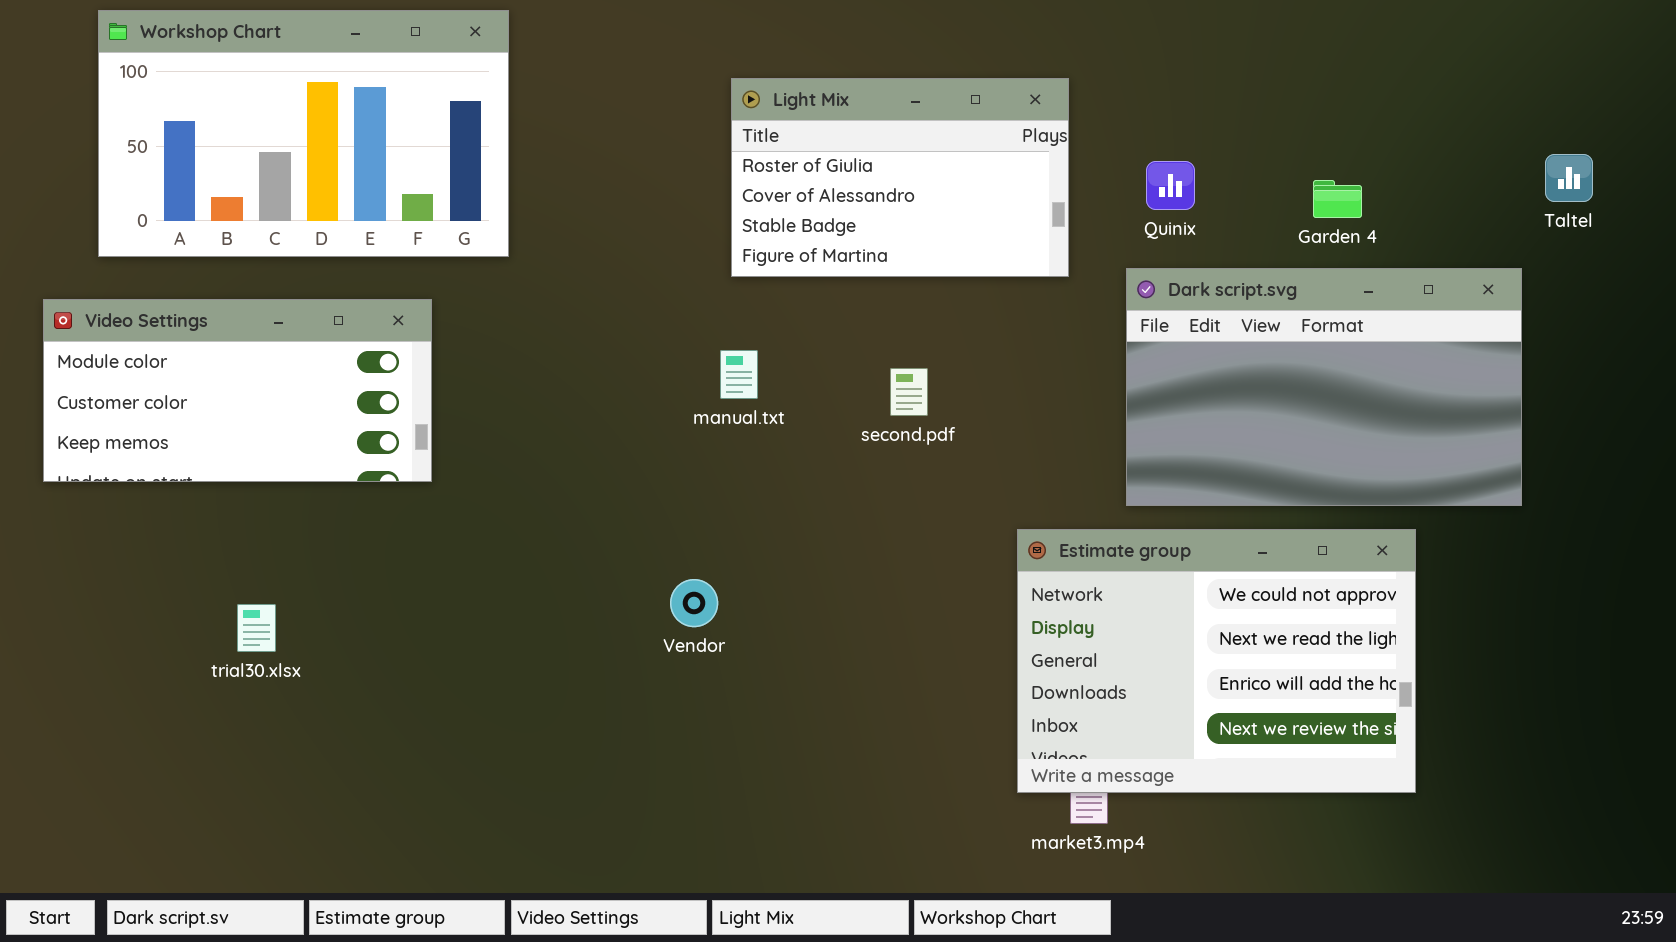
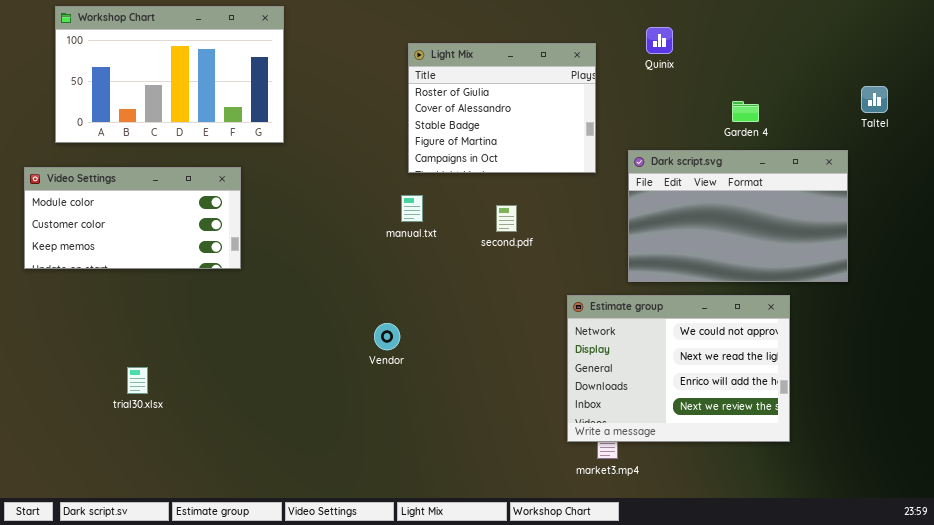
Light Mix: [731,78,1069,277] -> [408,43,596,173], resized
Quinix: [1146,161,1195,210] -> [646,27,673,54], moved
trial30.xlsx: [237,604,276,652] -> [127,367,148,394], moved

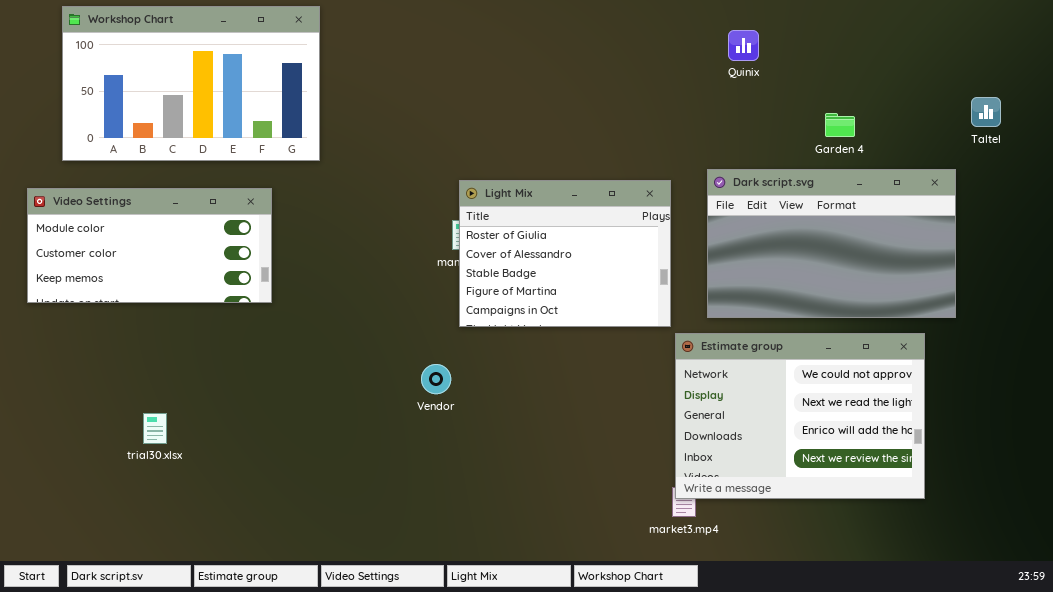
Light Mix: [408,43,596,173] -> [459,180,671,327], moved
Estimate group: [567,295,790,442] -> [675,333,925,499], moved

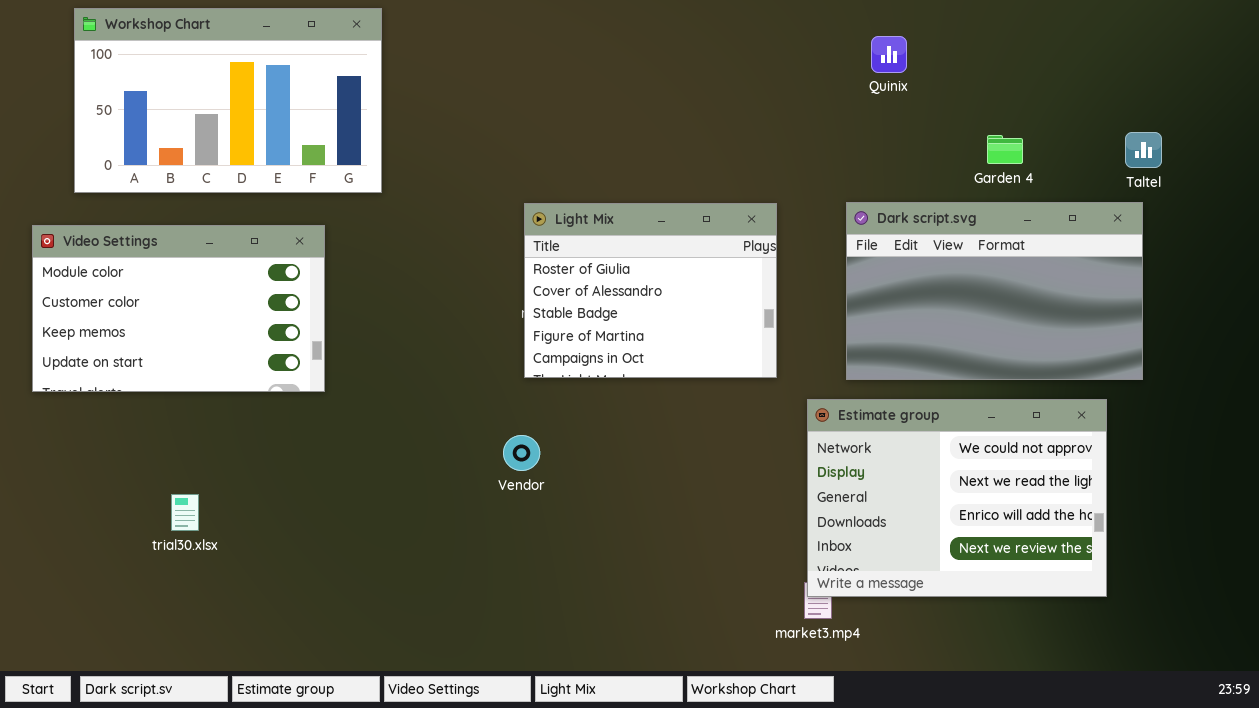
Taltel: [971,97,1001,127] -> [1125,132,1162,168], moved
Light Mix: [459,180,671,327] -> [524,203,777,378], moved
Video Settings: [27,188,272,303] -> [32,225,325,392], resized

